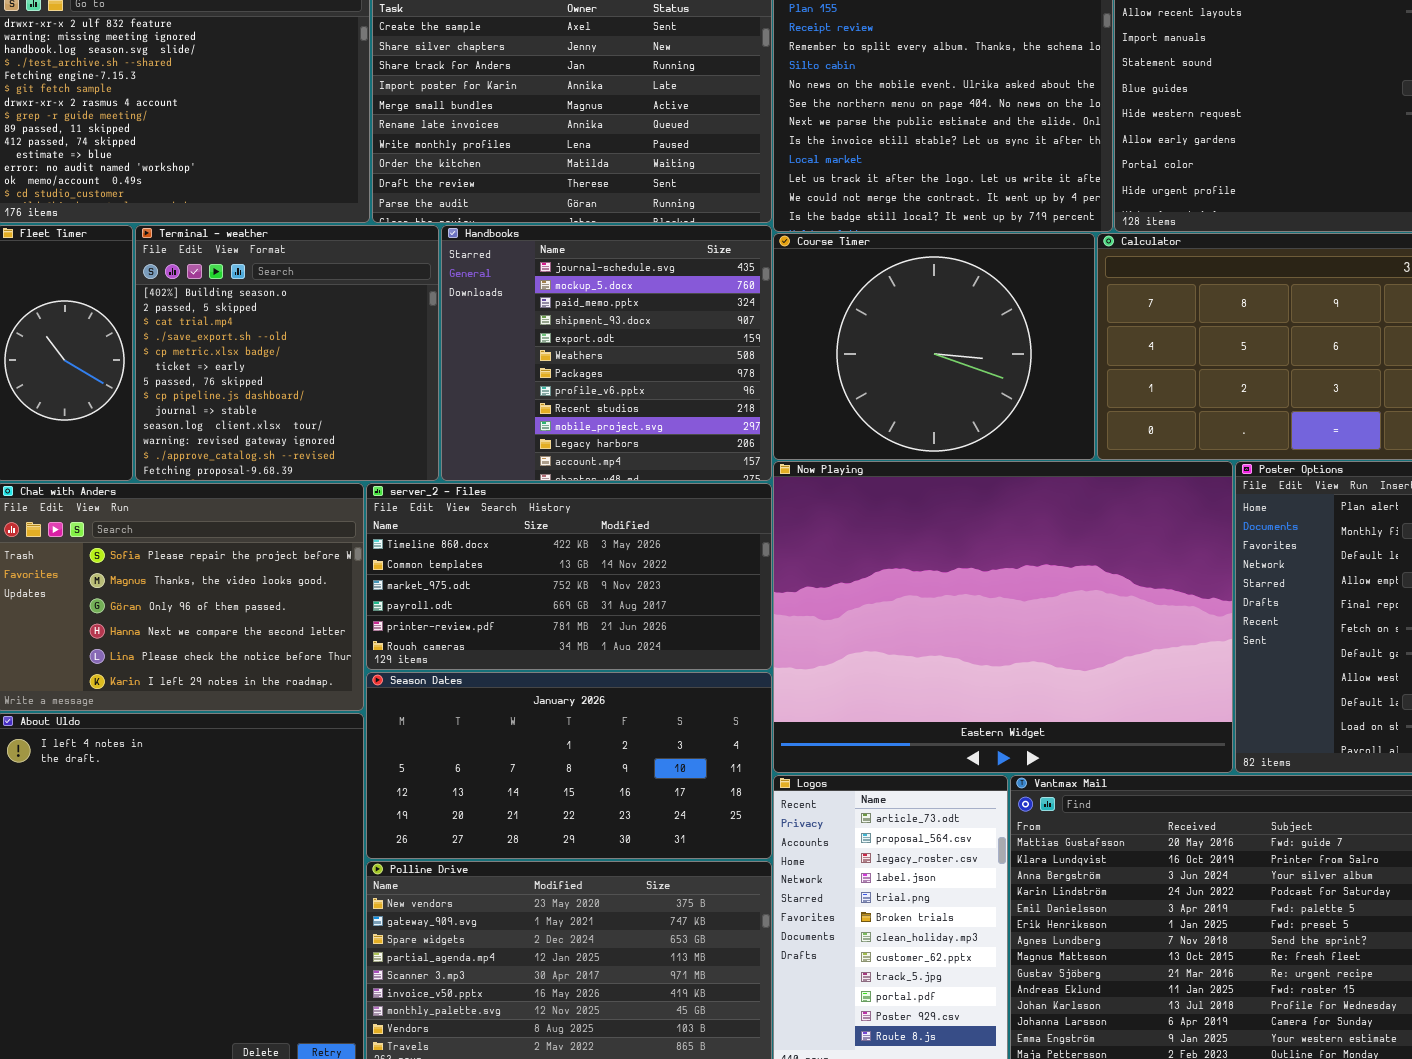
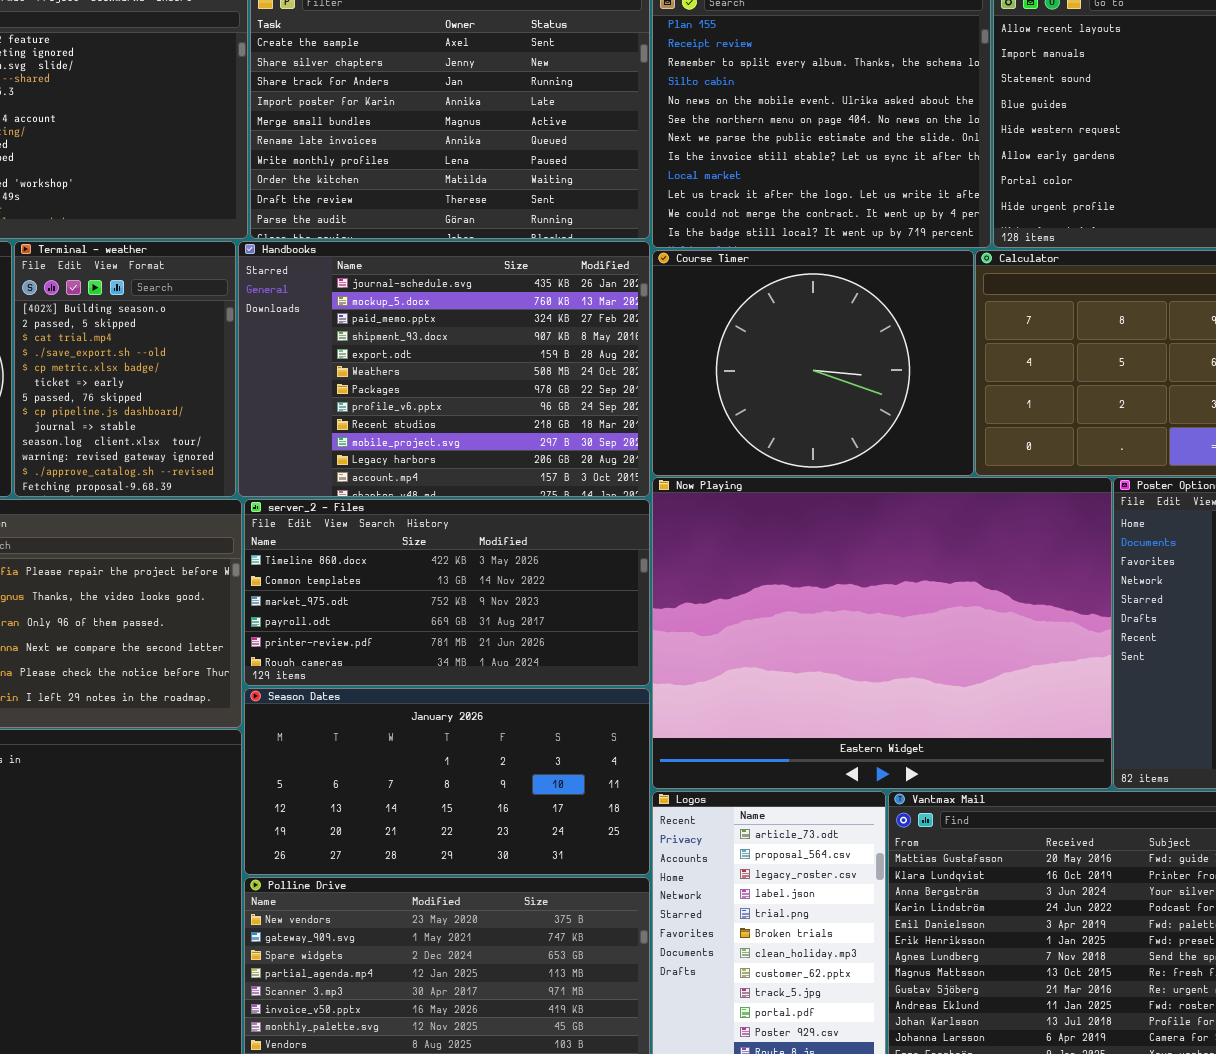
Terminal - weather: [135,225,439,481] -> [14,241,236,497], resized
Handbooks: [441,225,772,481] -> [238,241,650,497], resized

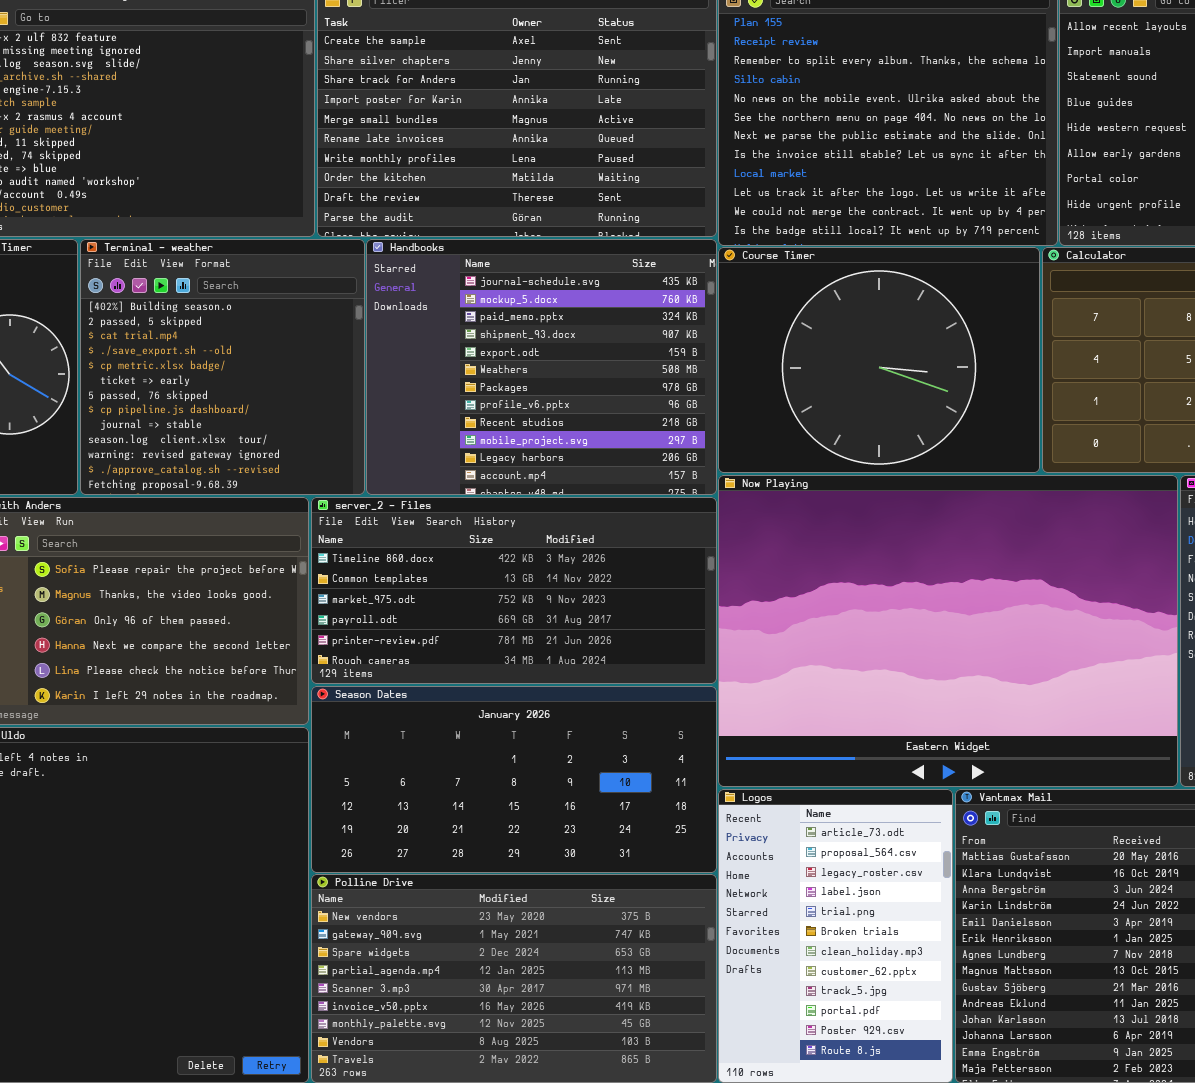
Terminal - weather: [14,241,236,497] -> [80,239,365,495], resized
Handbooks: [238,241,650,497] -> [366,239,717,495], resized

